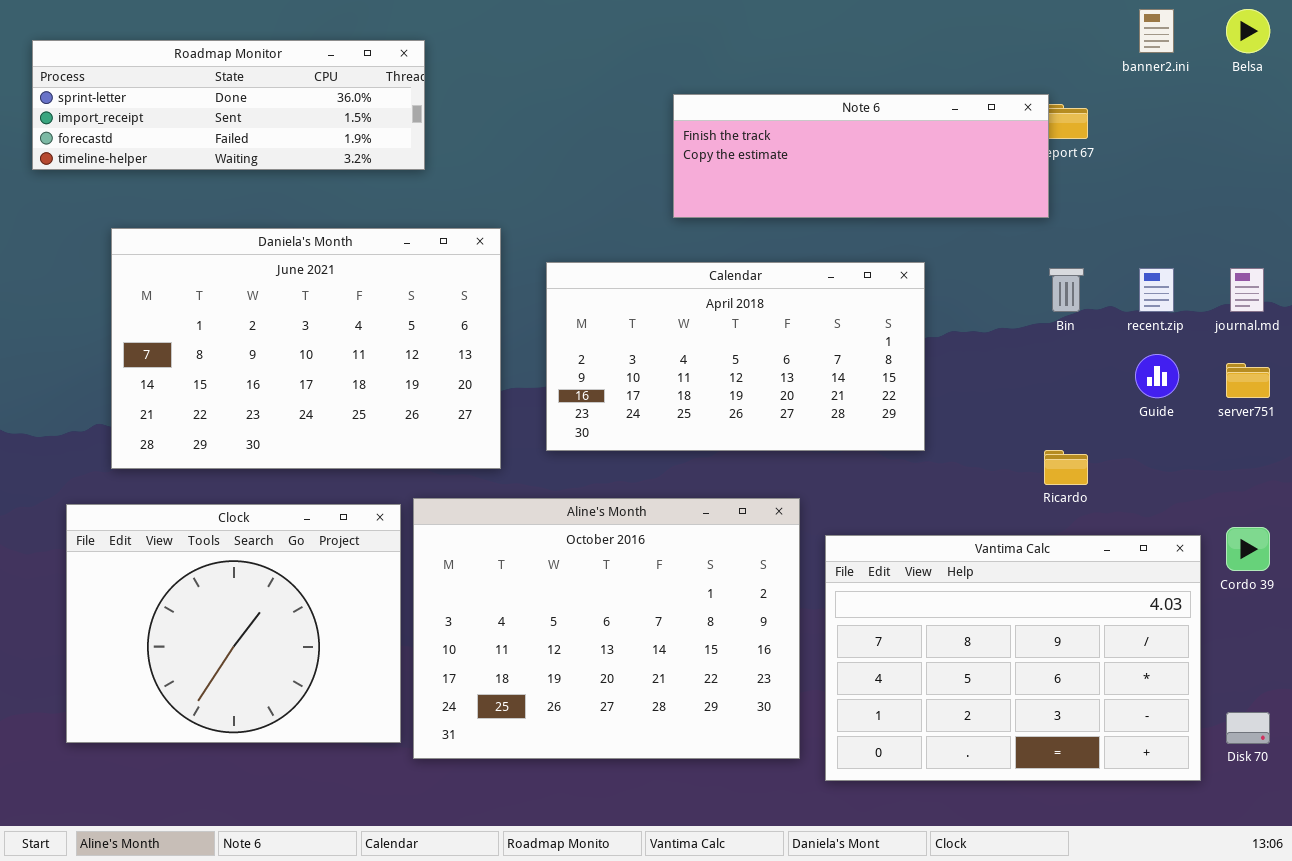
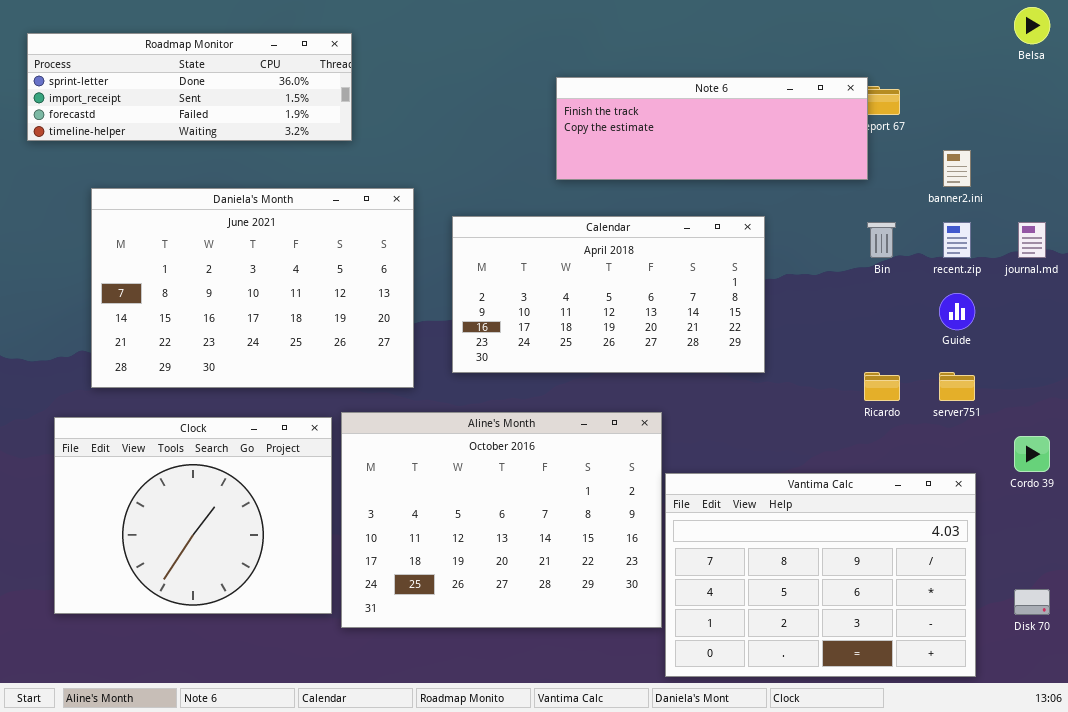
banner2.ini: [1139,9,1174,53] -> [943,150,971,187], moved
server751: [1226,363,1270,398] -> [939,372,975,401], moved
Vantima Calc: [825,535,1201,781] -> [665,473,976,677], moved

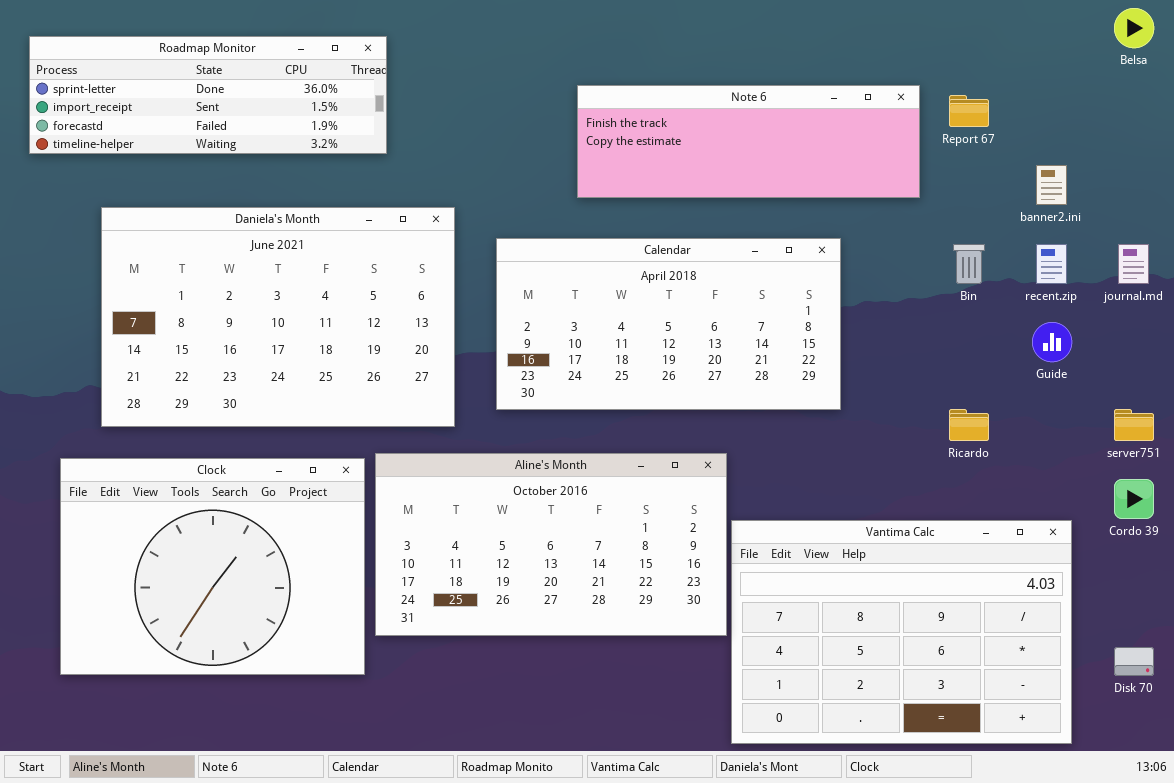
Note 6: [556,77,868,180] -> [577,85,920,198], moved
server751: [939,372,975,401] -> [1114,409,1154,441], moved
Aline's Month: [341,412,662,628] -> [375,453,727,636], resized

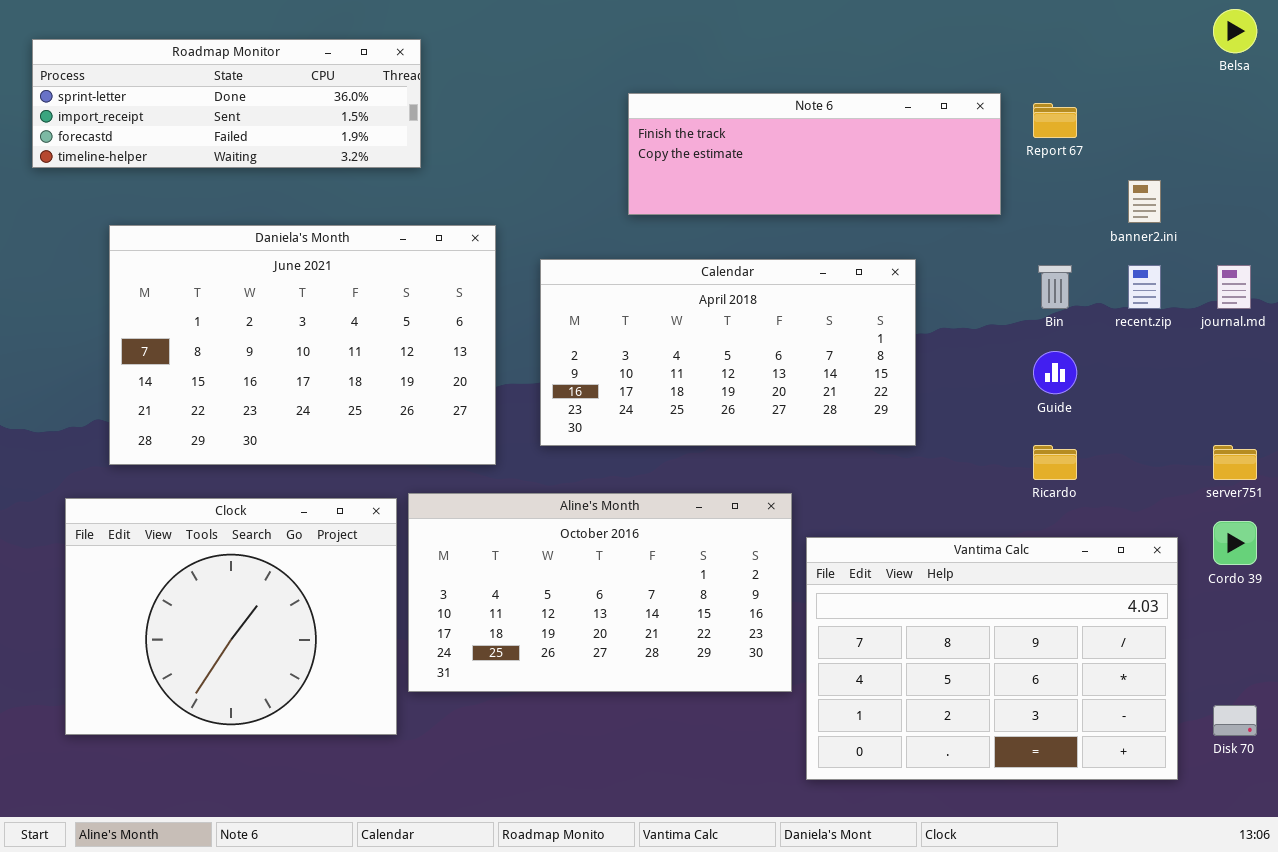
Guide: [1032,322,1072,362] -> [1033,351,1077,394], moved
Vantima Calc: [731,520,1072,744] -> [806,537,1178,780], moved

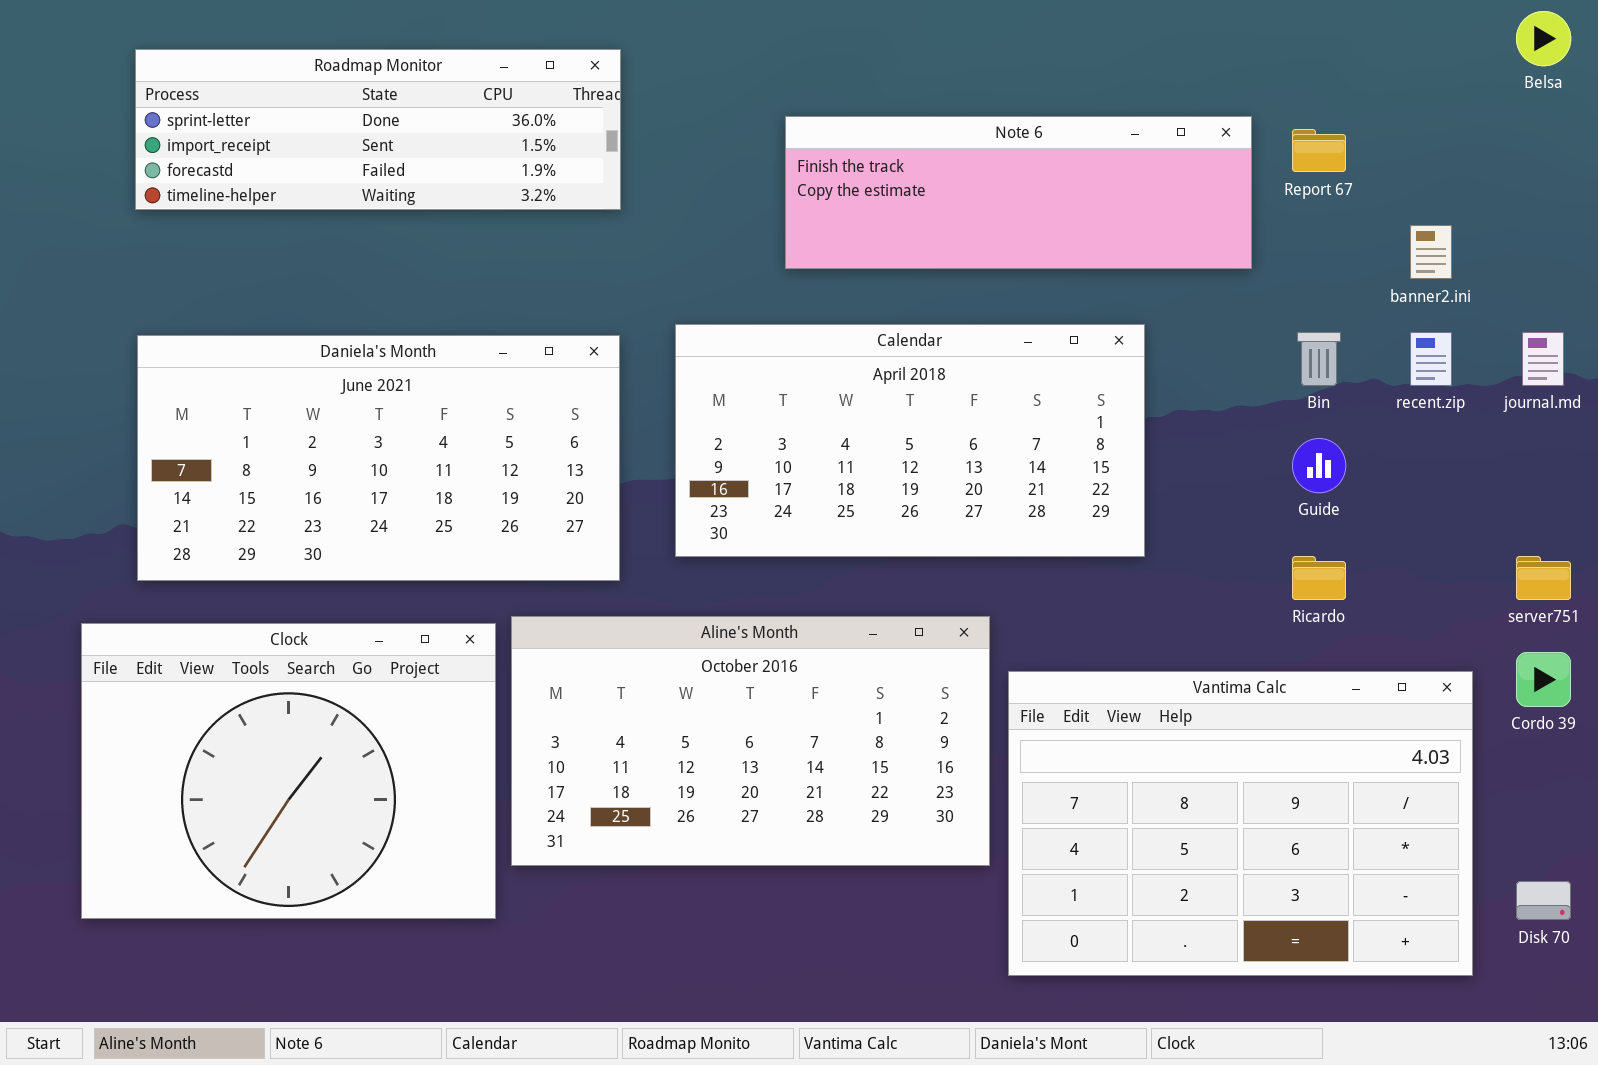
Roadmap Monitor: [32,39,421,168] -> [135,49,621,210], moved
Daniela's Month: [109,225,496,465] -> [137,335,620,581], resized

